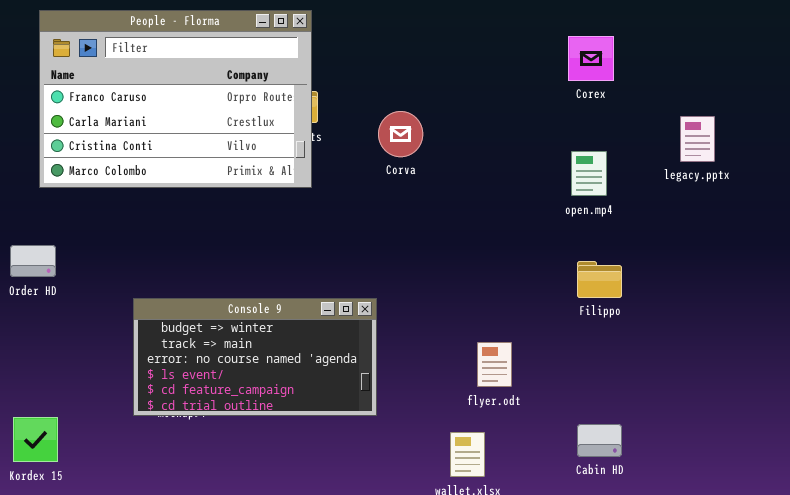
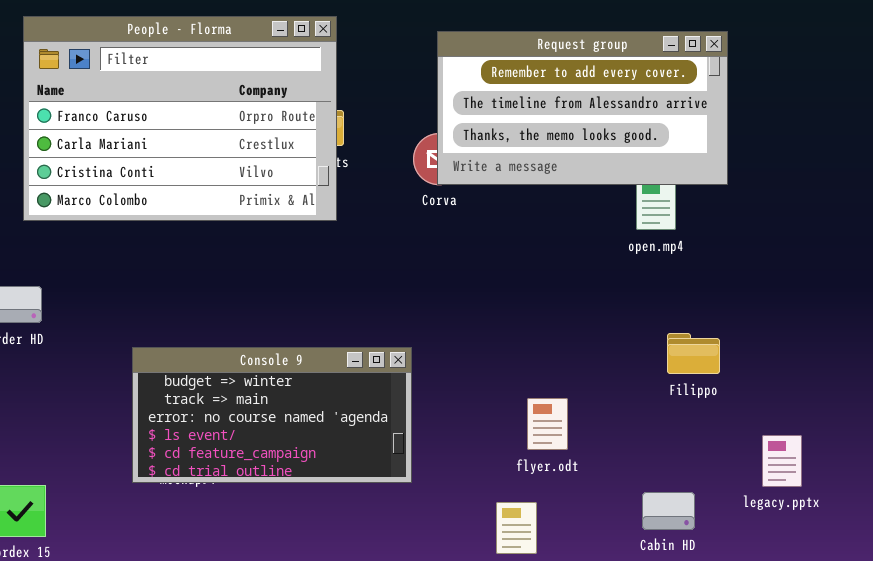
Request group: none -> [437,31,728,185], opened
legacy.pptx: [680,116,715,162] -> [762,435,802,487], moved
Filippo: [577,261,622,298] -> [667,333,720,374], moved

